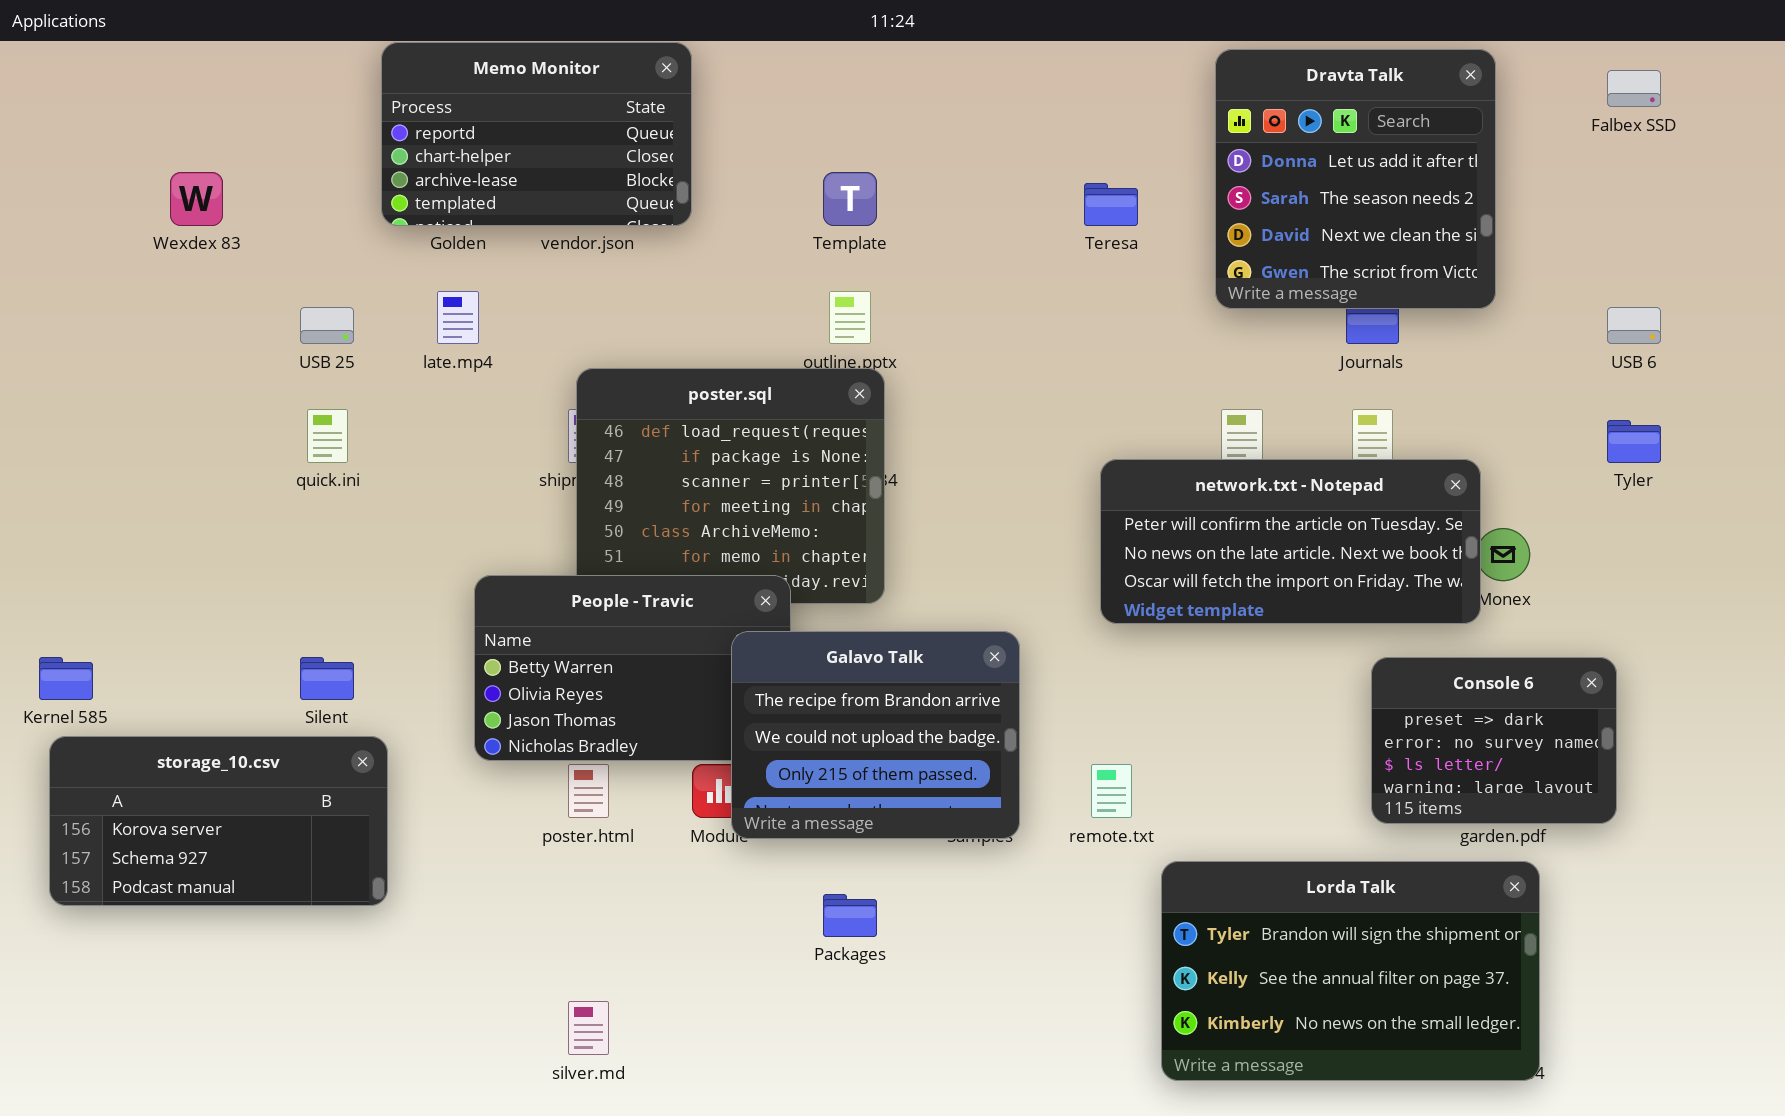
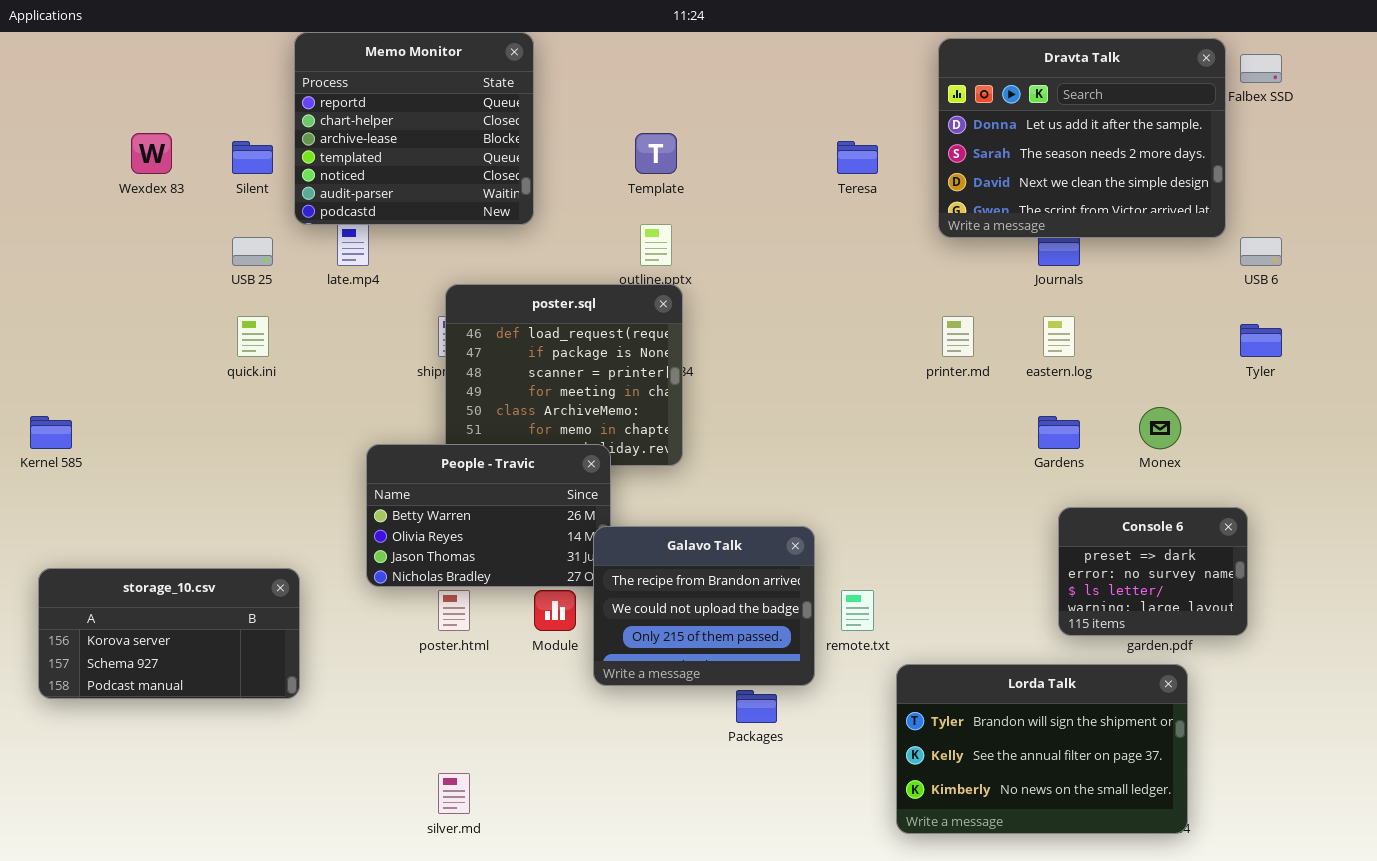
Memo Monitor: [381,42,692,226] -> [294,32,534,225], resized
Dravta Talk: [1215,49,1496,309] -> [938,38,1226,238], resized
network.txt - Notepad: [1100,459,1481,624] -> none, closed
Galavo Talk: [731,631,1020,839] -> [593,526,815,686], moved
Kernel 585: [39,657,93,700] -> [30,416,72,449], moved
Silent: [300,657,354,700] -> [232,141,273,174], moved
Packages: [823,894,877,937] -> [736,690,777,723], moved

